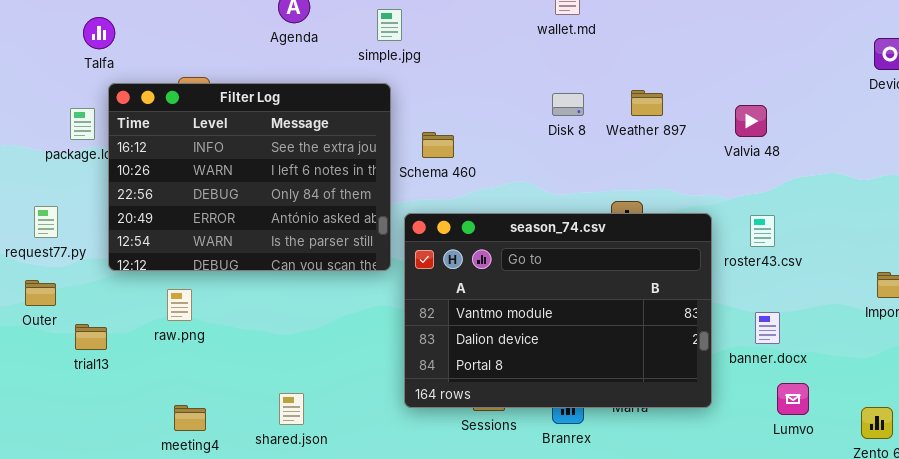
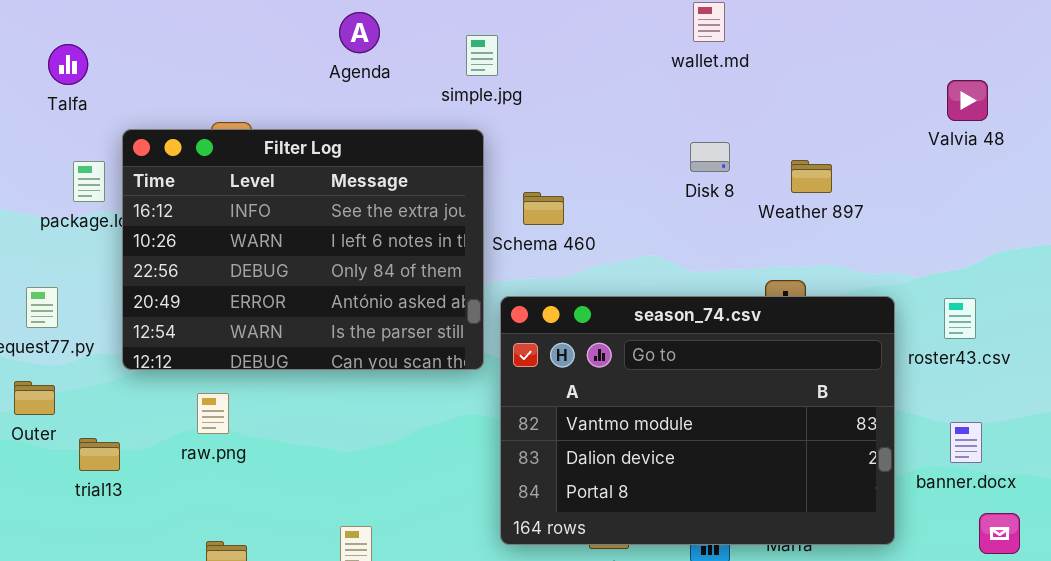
Talfa: [83,17,115,49] -> [48,44,88,85], moved
Weather 897: [631,90,663,116] -> [791,160,832,193], moved
Valvia 48: [735,105,767,137] -> [947,80,988,121], moved

